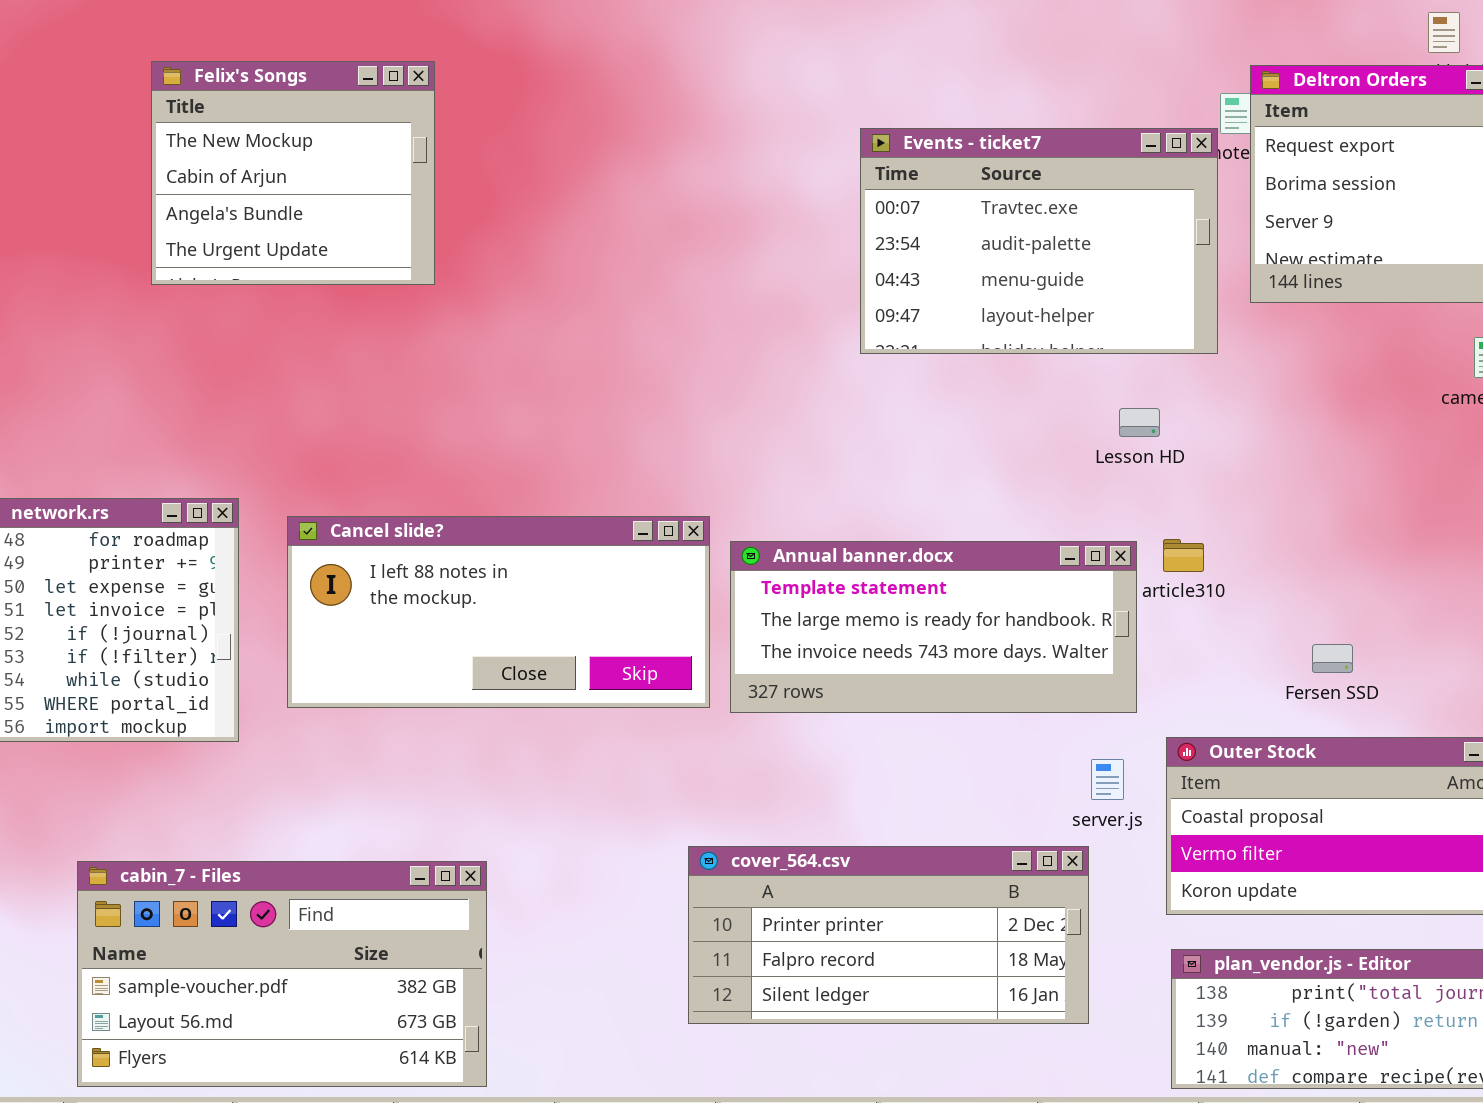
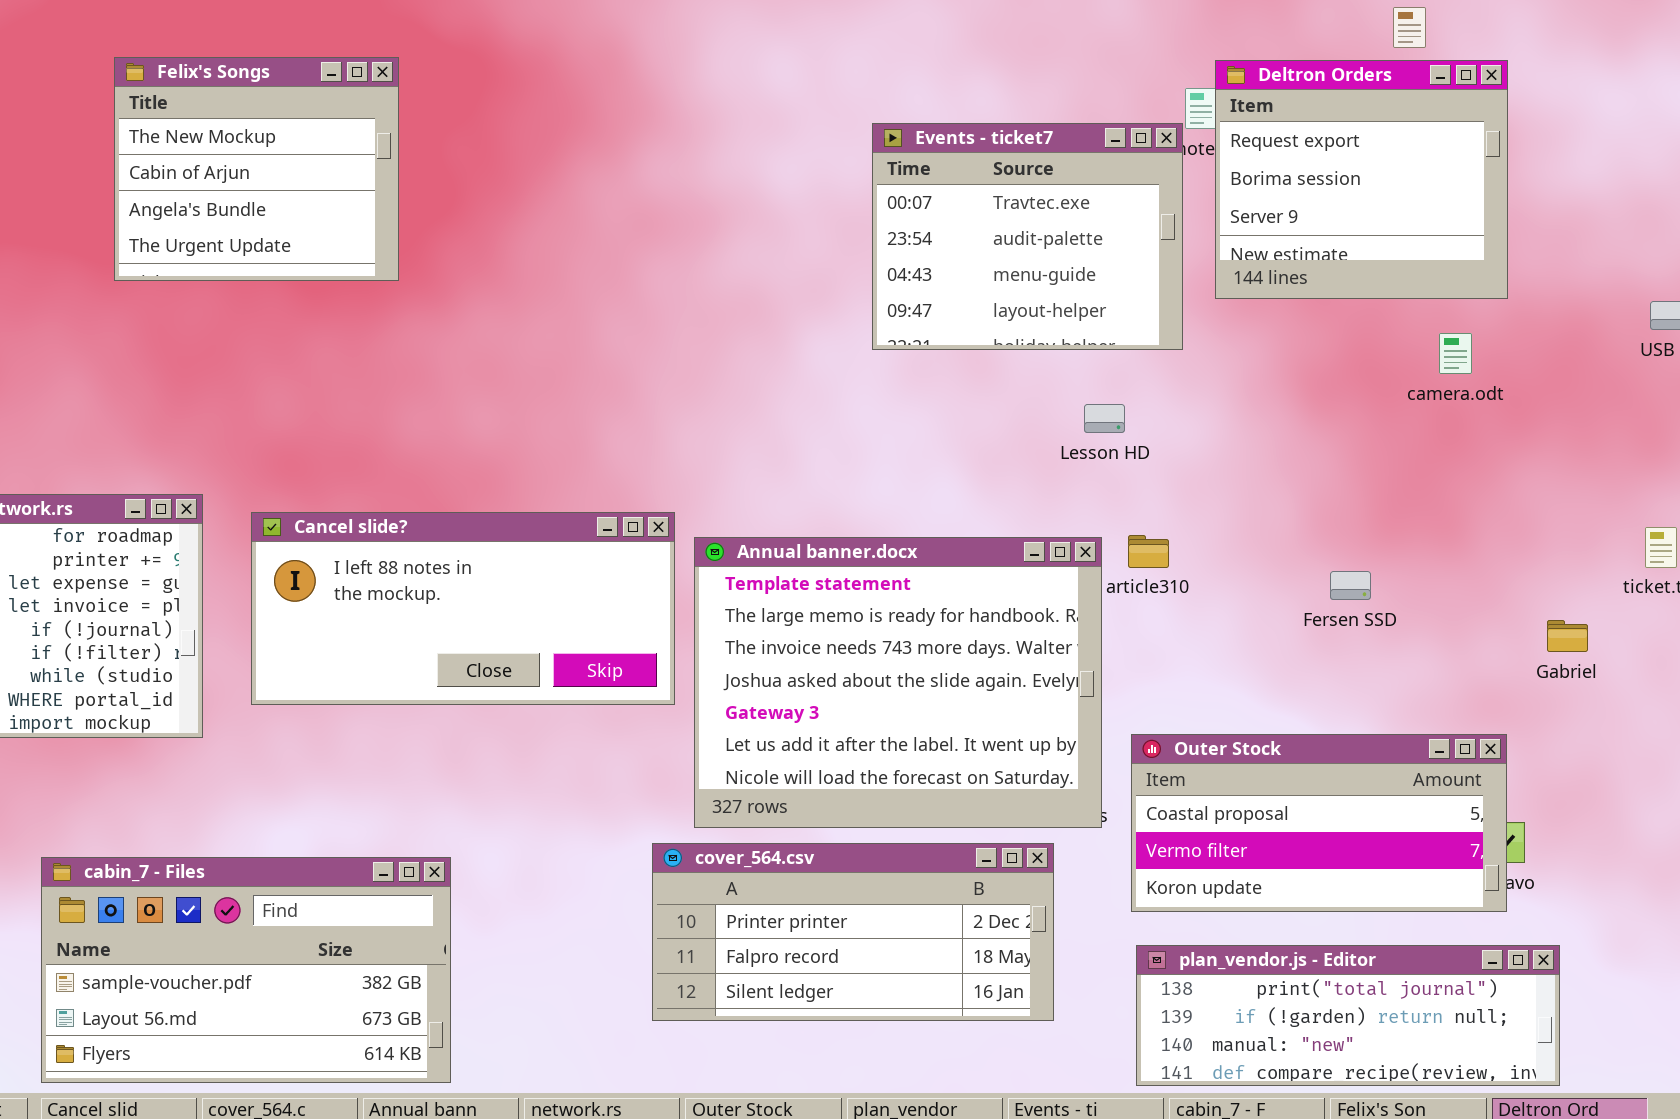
Events - ticket7: [860,128,1218,354] -> [872,123,1183,350], resized
Annual banner.docx: [730,541,1137,713] -> [694,537,1102,828], resized
Fersen SSD: [1312,644,1353,673] -> [1330,571,1371,600], moved

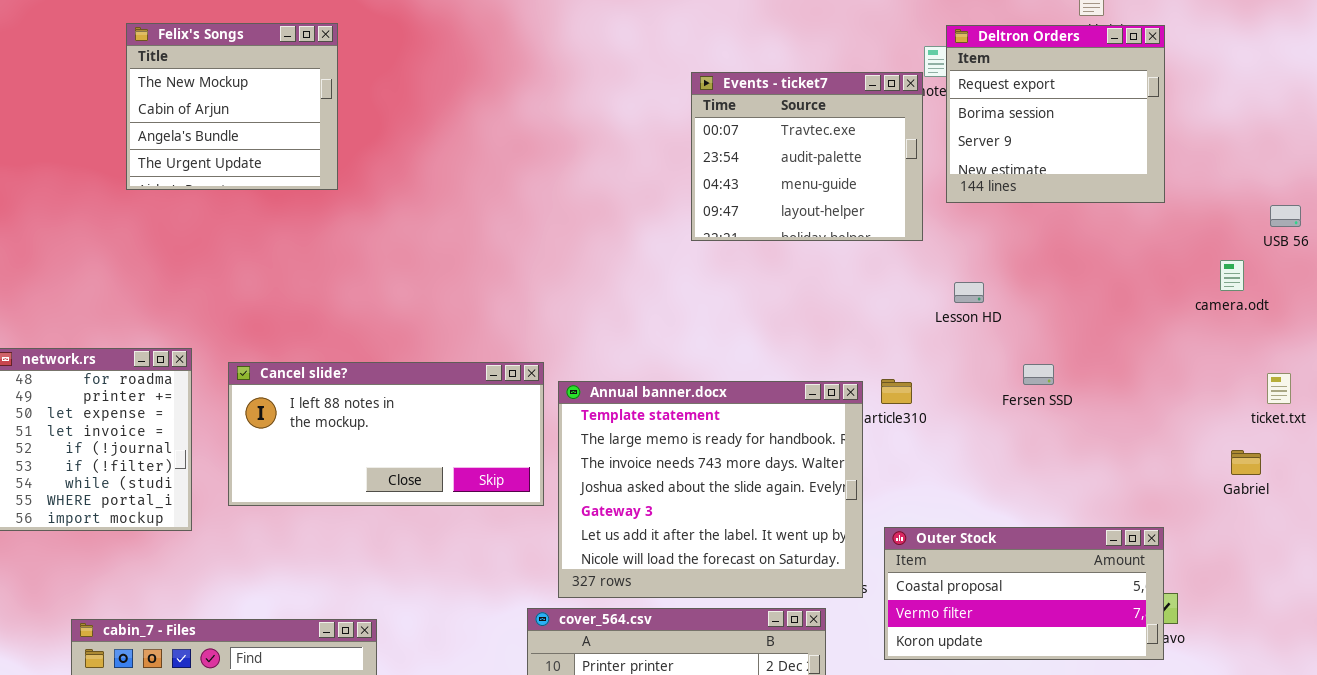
camera.odt: [1439,333,1472,374] -> [1220,260,1244,291], moved
Lesson HD: [1084,404,1125,433] -> [954,282,984,303], moved
Fersen SSD: [1330,571,1371,600] -> [1023,364,1054,385], moved
Gabriel: [1547,620,1588,652] -> [1231,450,1261,475], moved

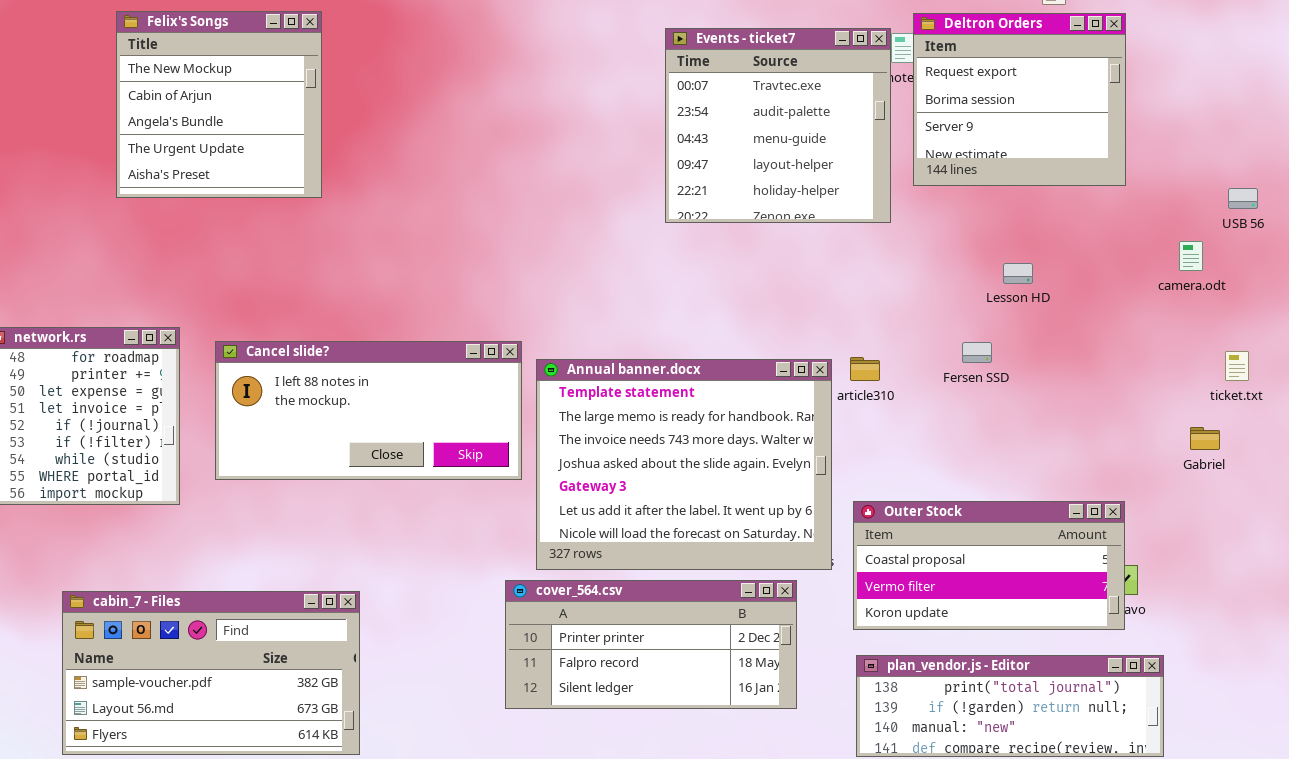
Felix's Songs: [126,23,338,190] -> [116,11,322,198], resized
Events - ticket7: [691,72,923,241] -> [665,28,891,223], resized
Lesson HD: [954,282,984,303] -> [1003,263,1033,284], moved
Fersen SSD: [1023,364,1054,385] -> [962,342,992,363], moved

